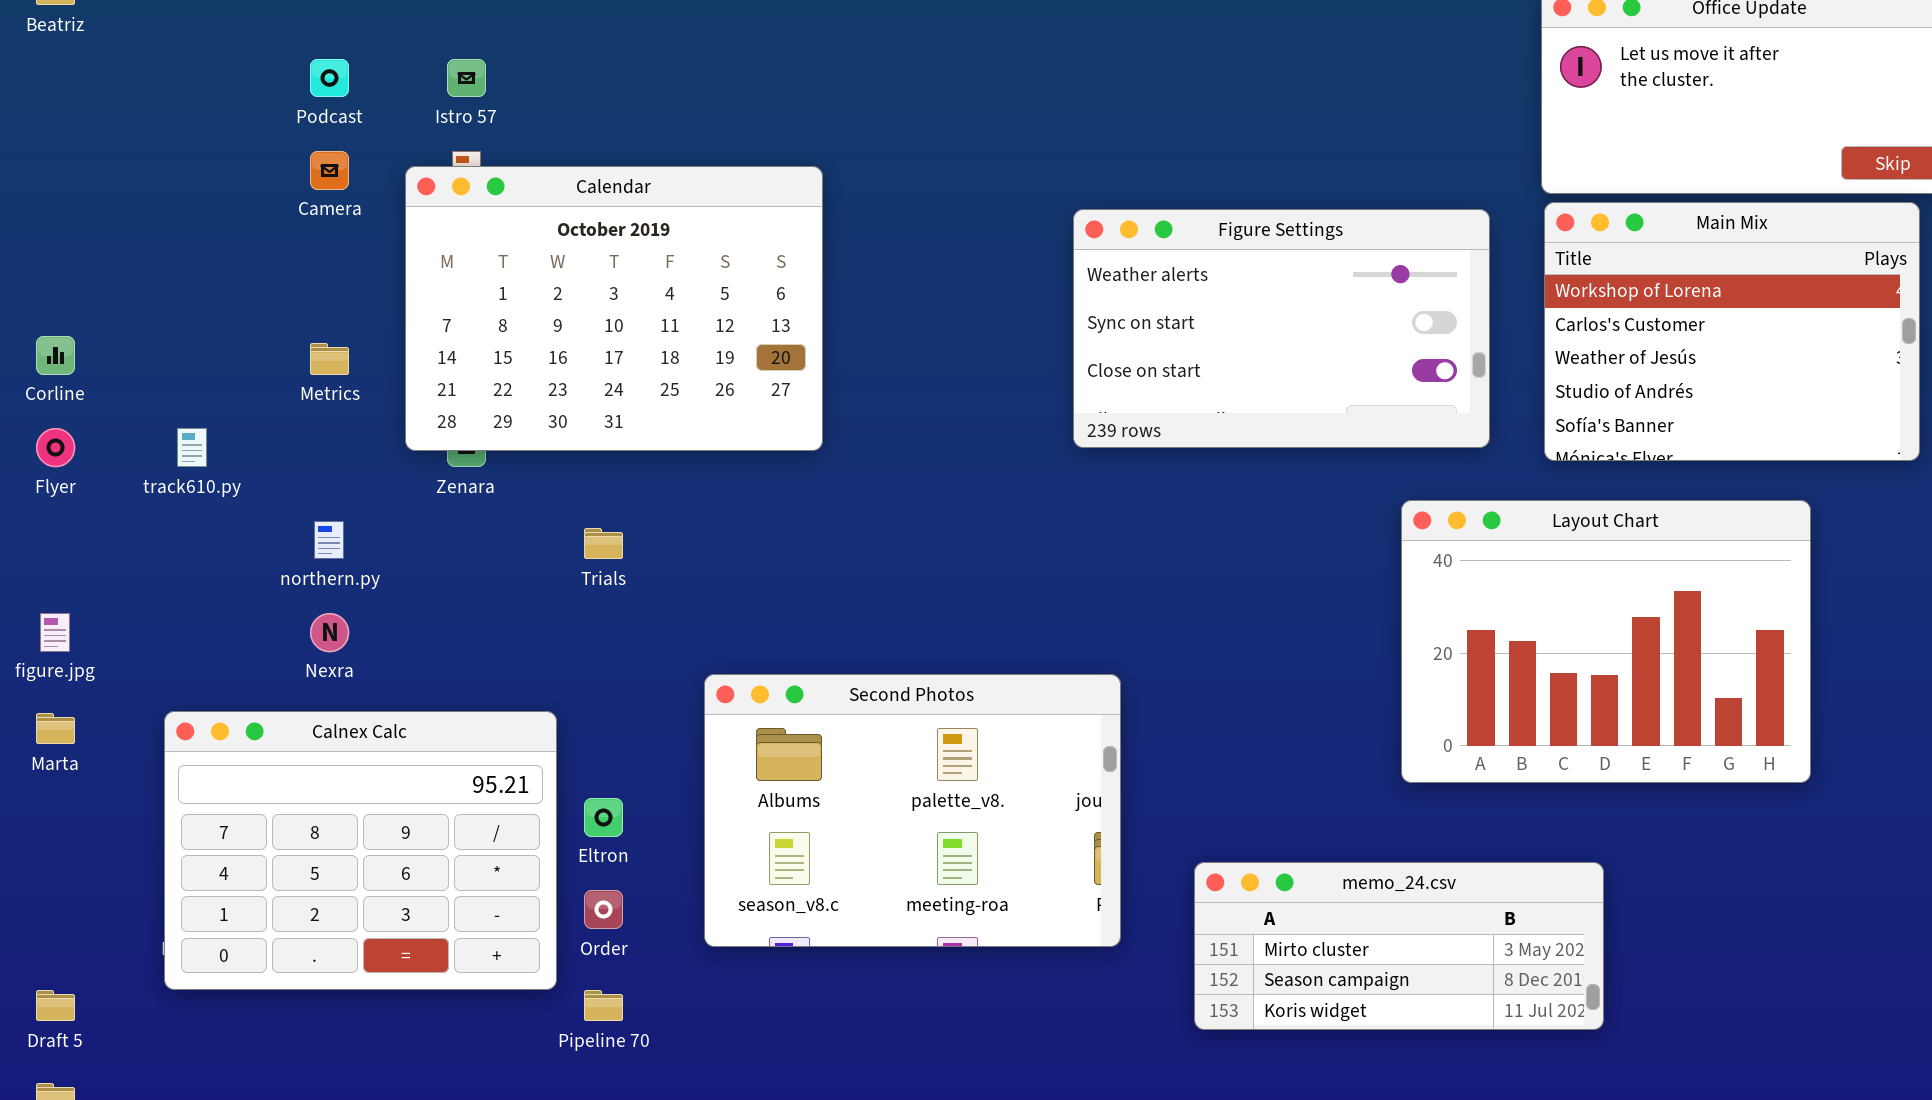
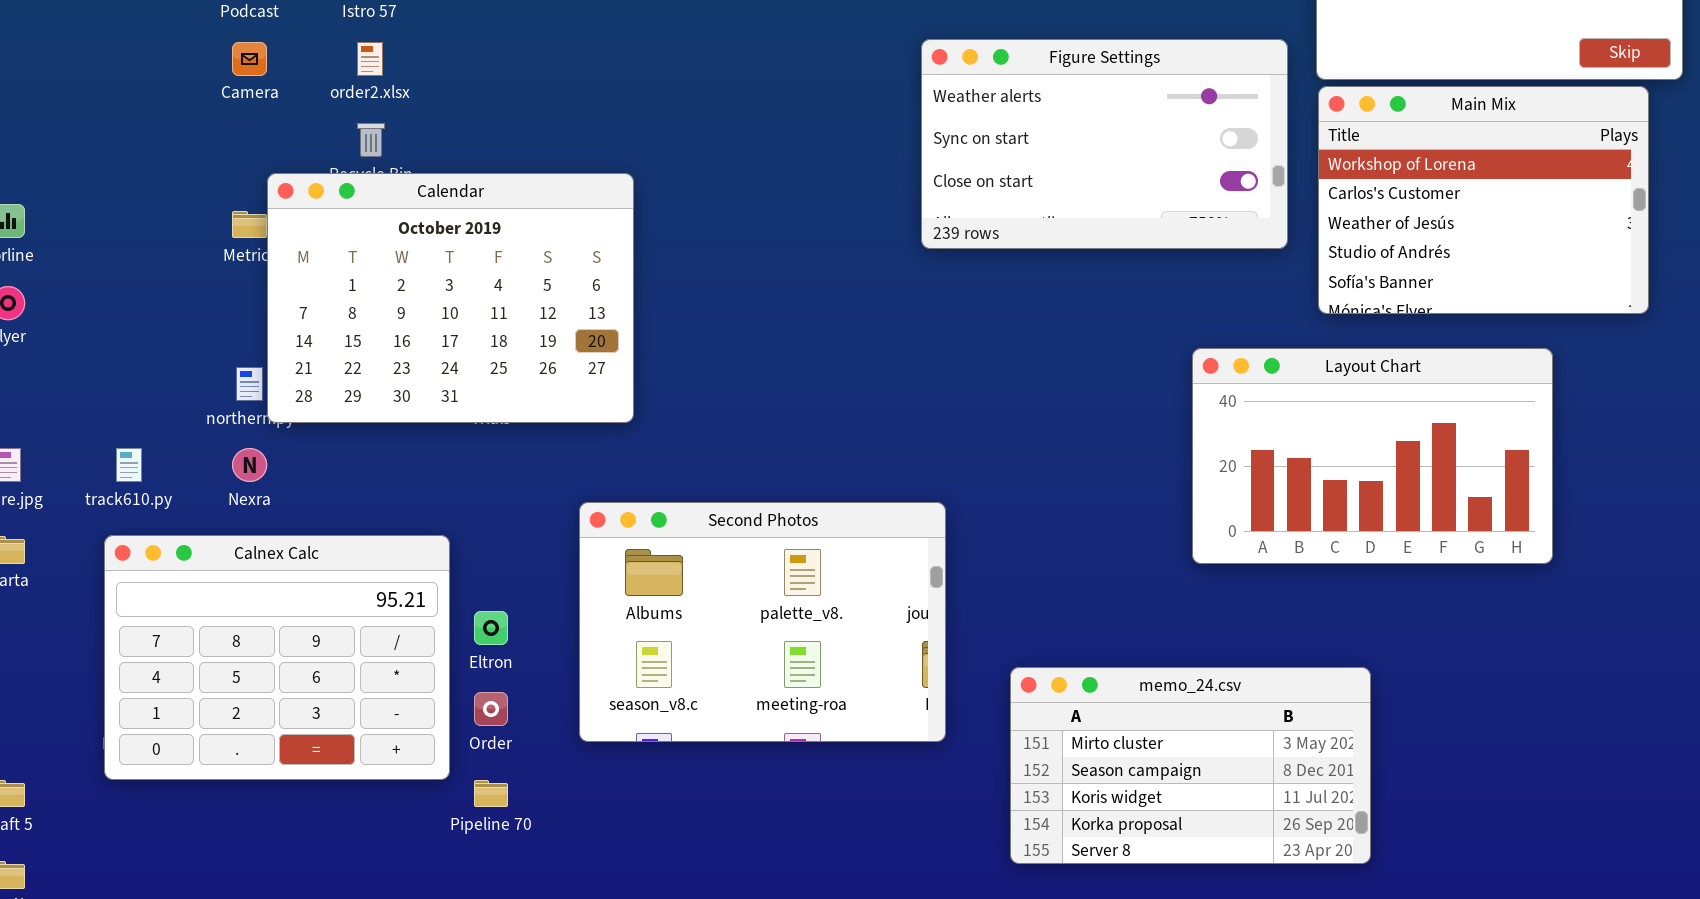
Calendar: [405,166,823,451] -> [267,173,634,423], moved
Figure Settings: [1073,209,1490,448] -> [921,39,1288,249], moved
track610.py: [177,428,207,467] -> [116,448,142,482], moved
Layout Chart: [1401,500,1811,783] -> [1192,348,1553,564], resized
memo_24.csv: [1194,862,1604,1030] -> [1010,667,1371,864], resized

